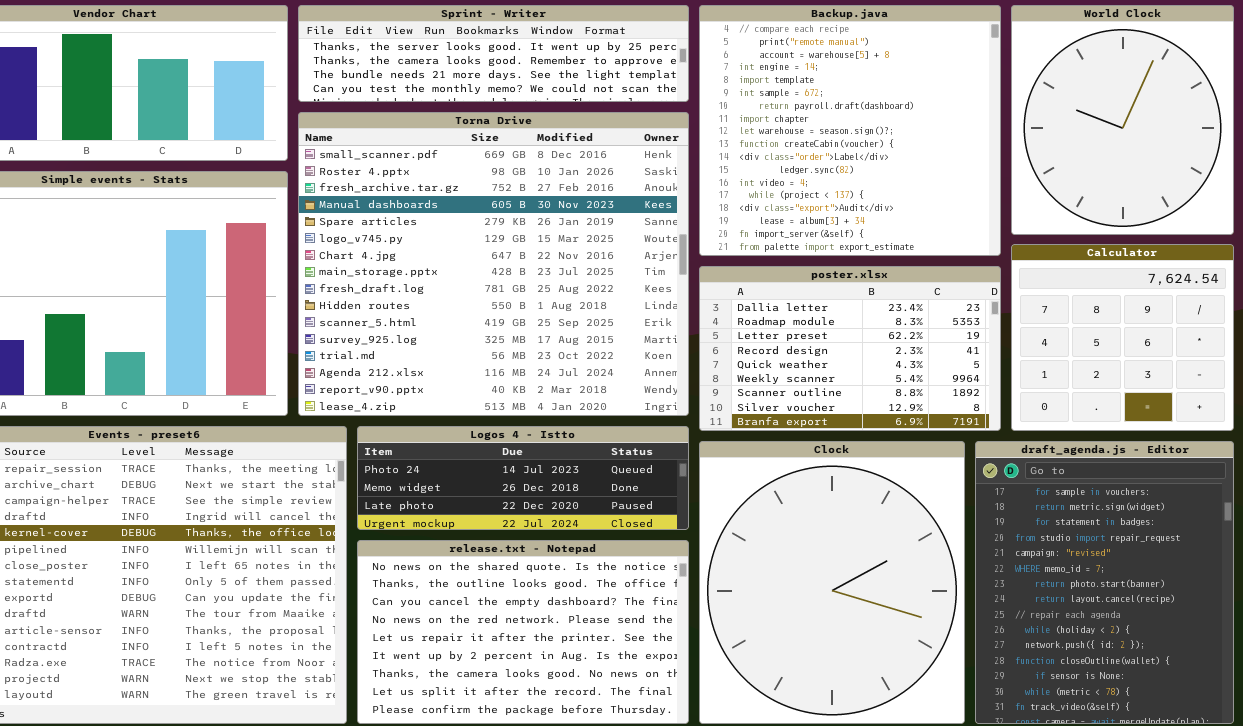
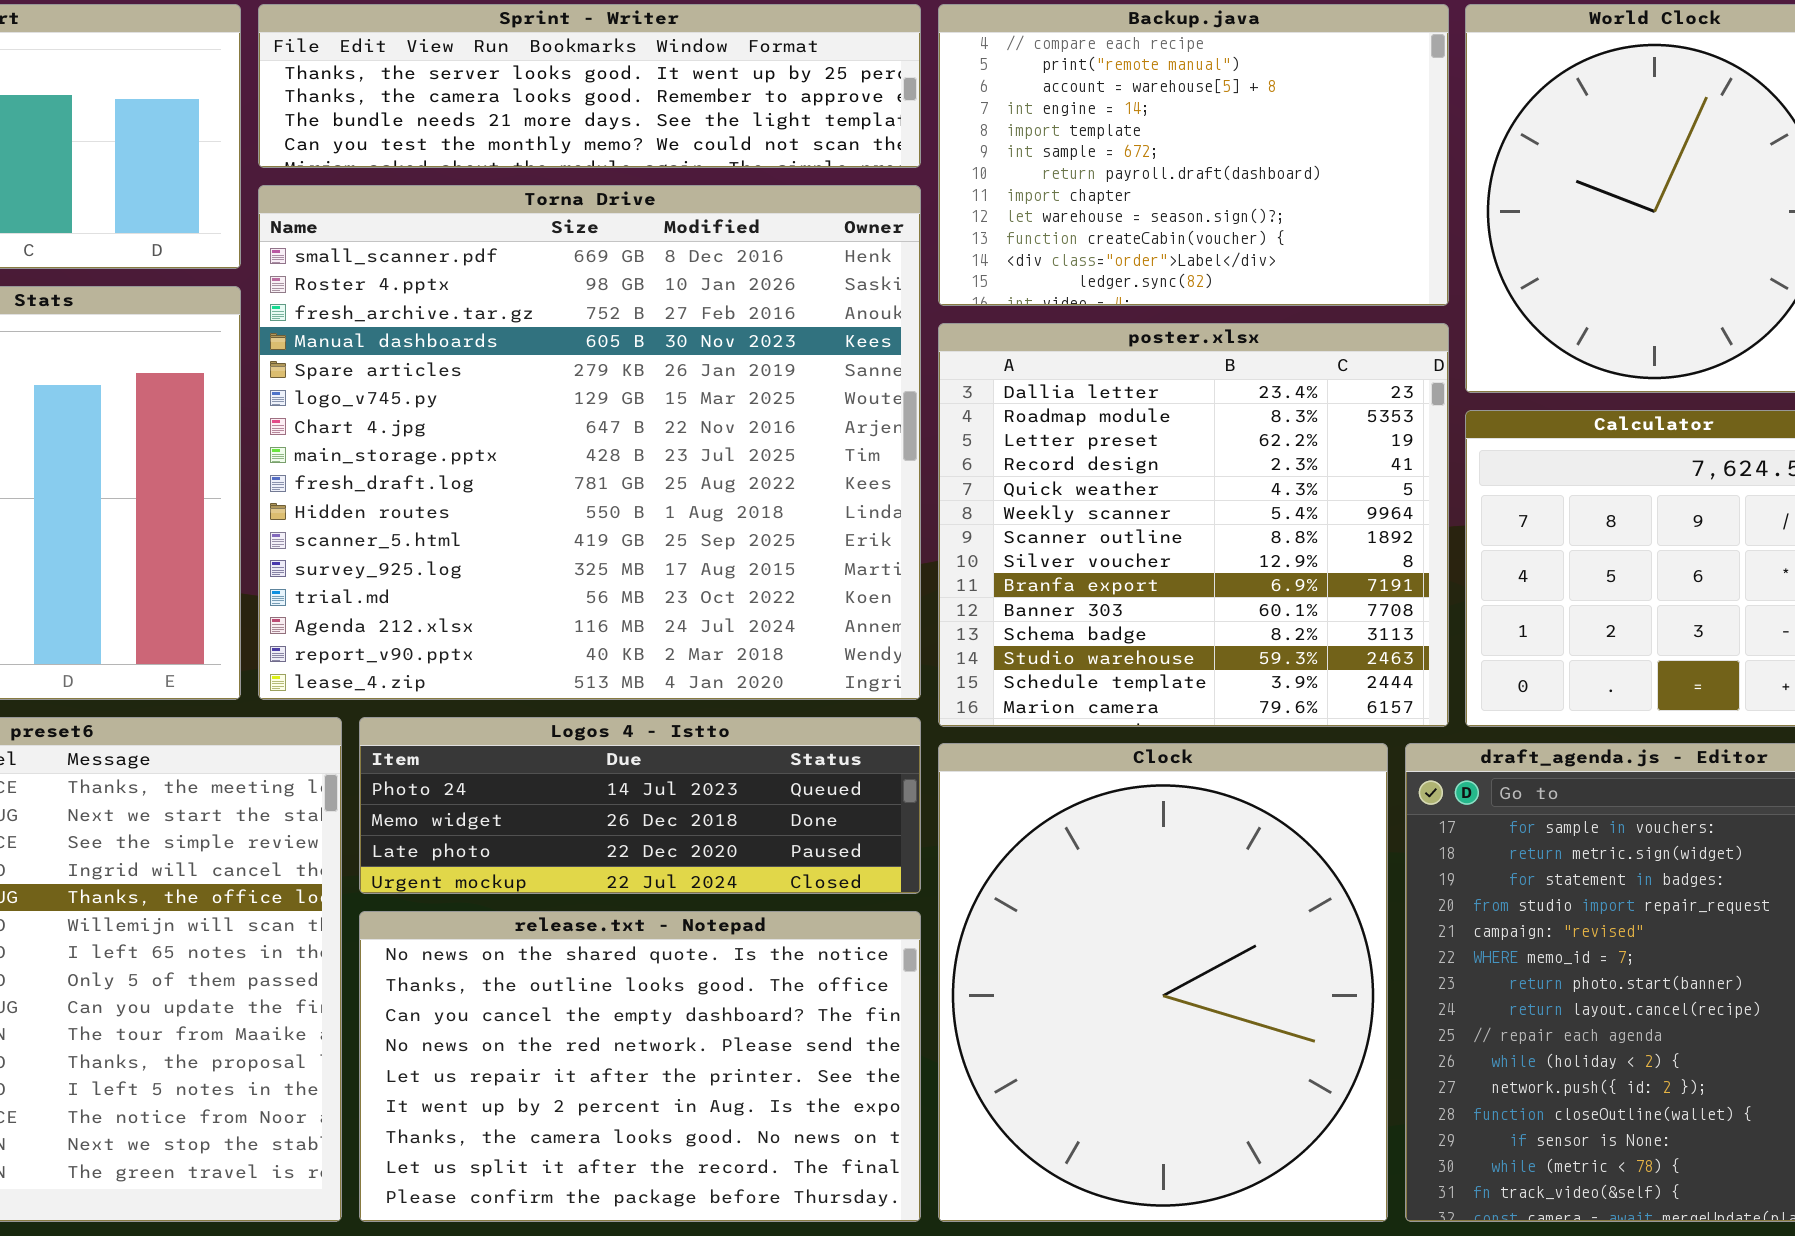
Backup.java: [699,5,1001,256] -> [938,4,1449,306], resized
poster.xlsx: [699,266,1001,431] -> [938,323,1449,727], resized

